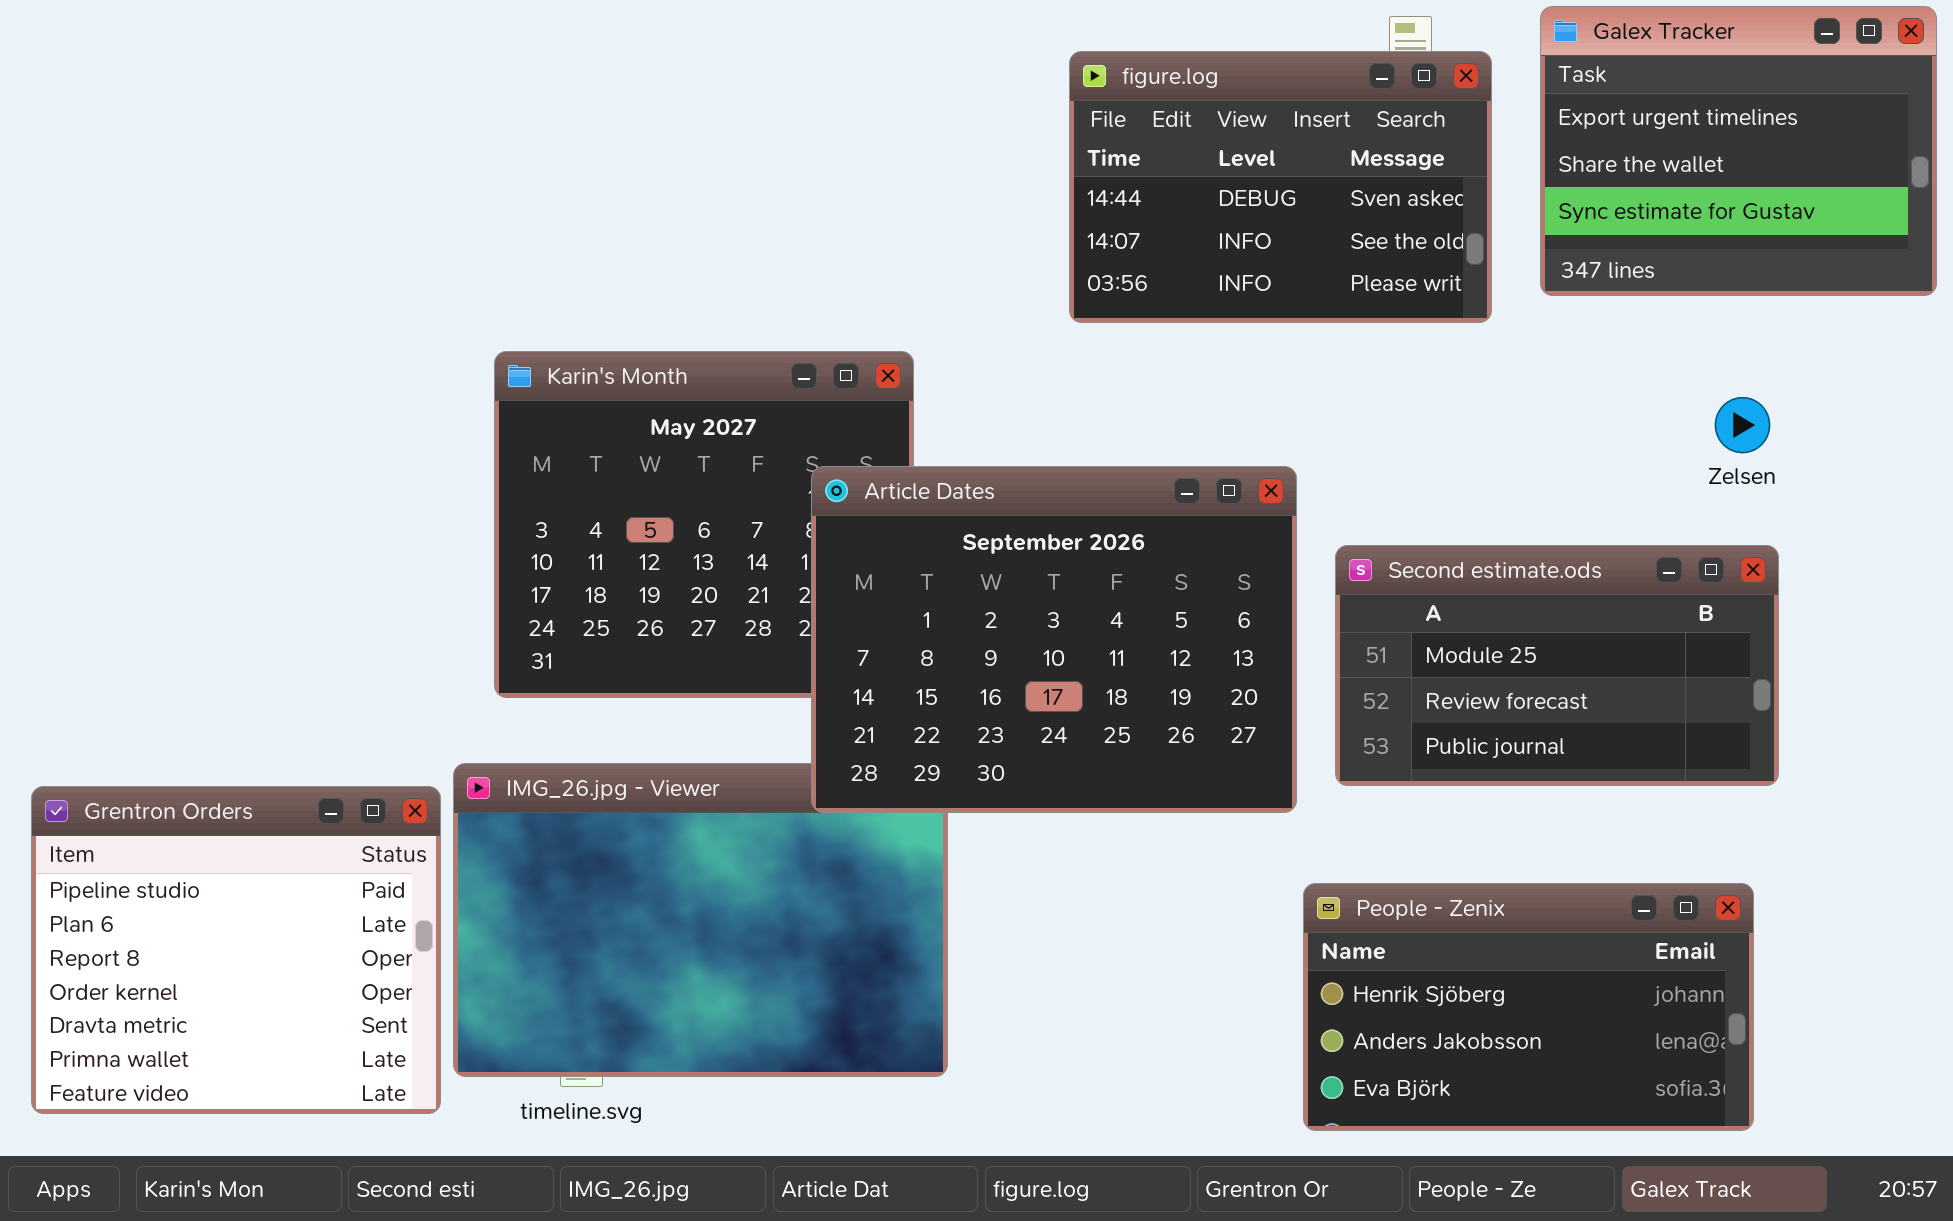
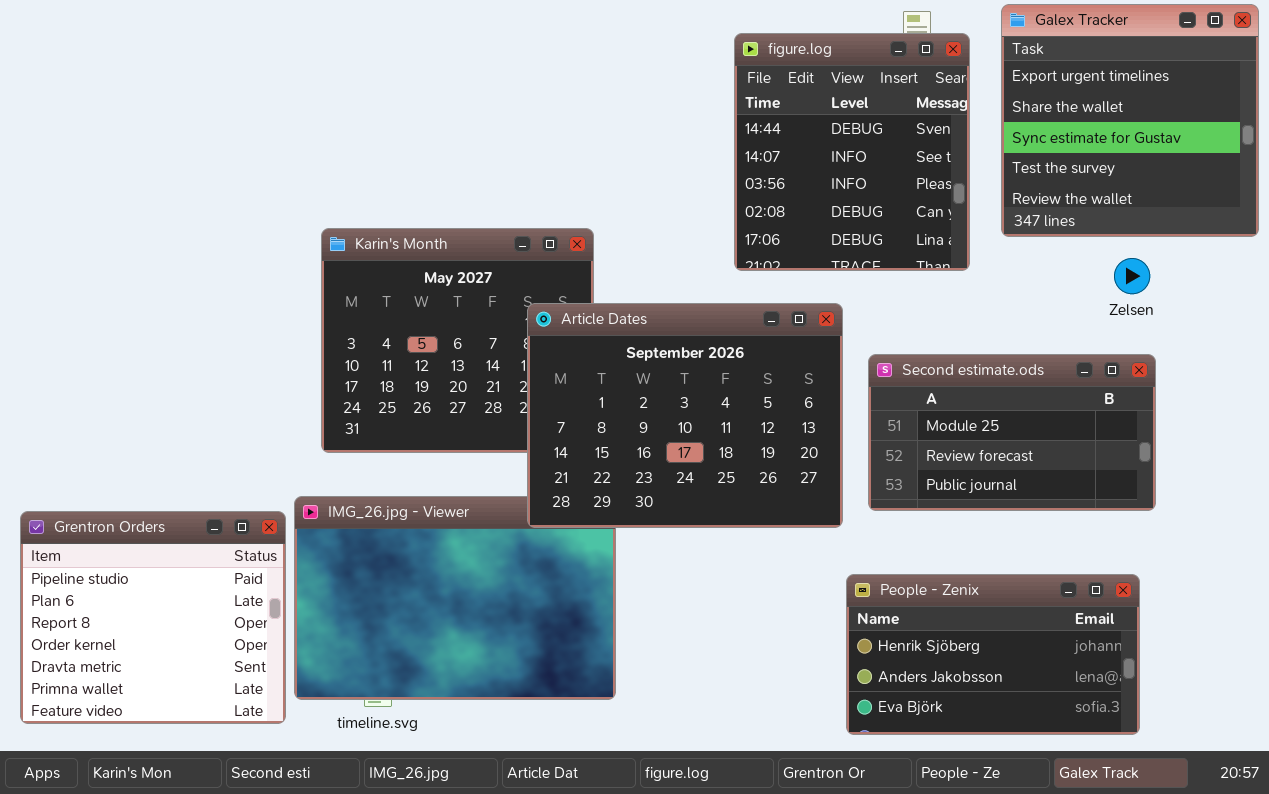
Galex Tracker: [1540,6,1937,296] -> [1001,4,1259,237], resized
figure.log: [1069,51,1492,323] -> [734,33,970,271], resized

